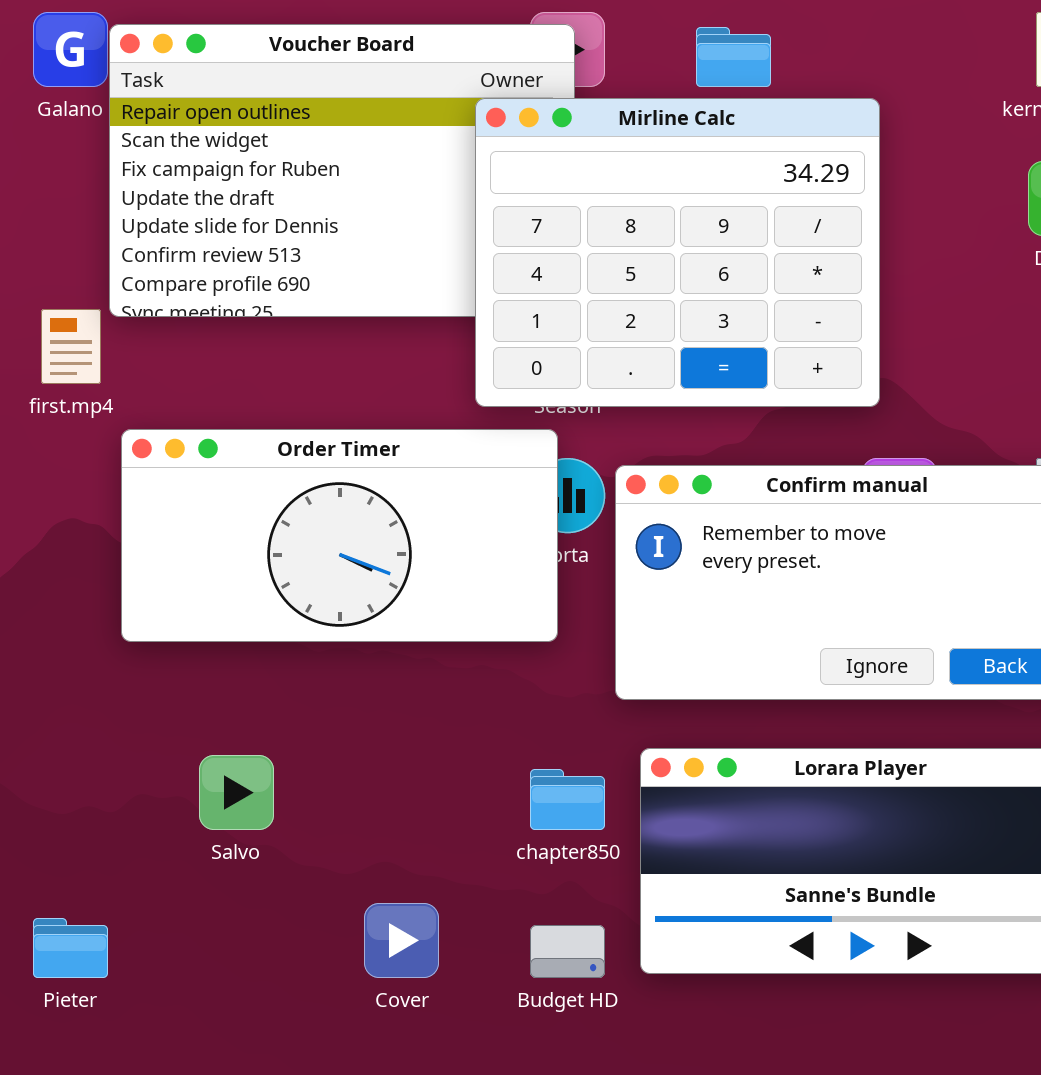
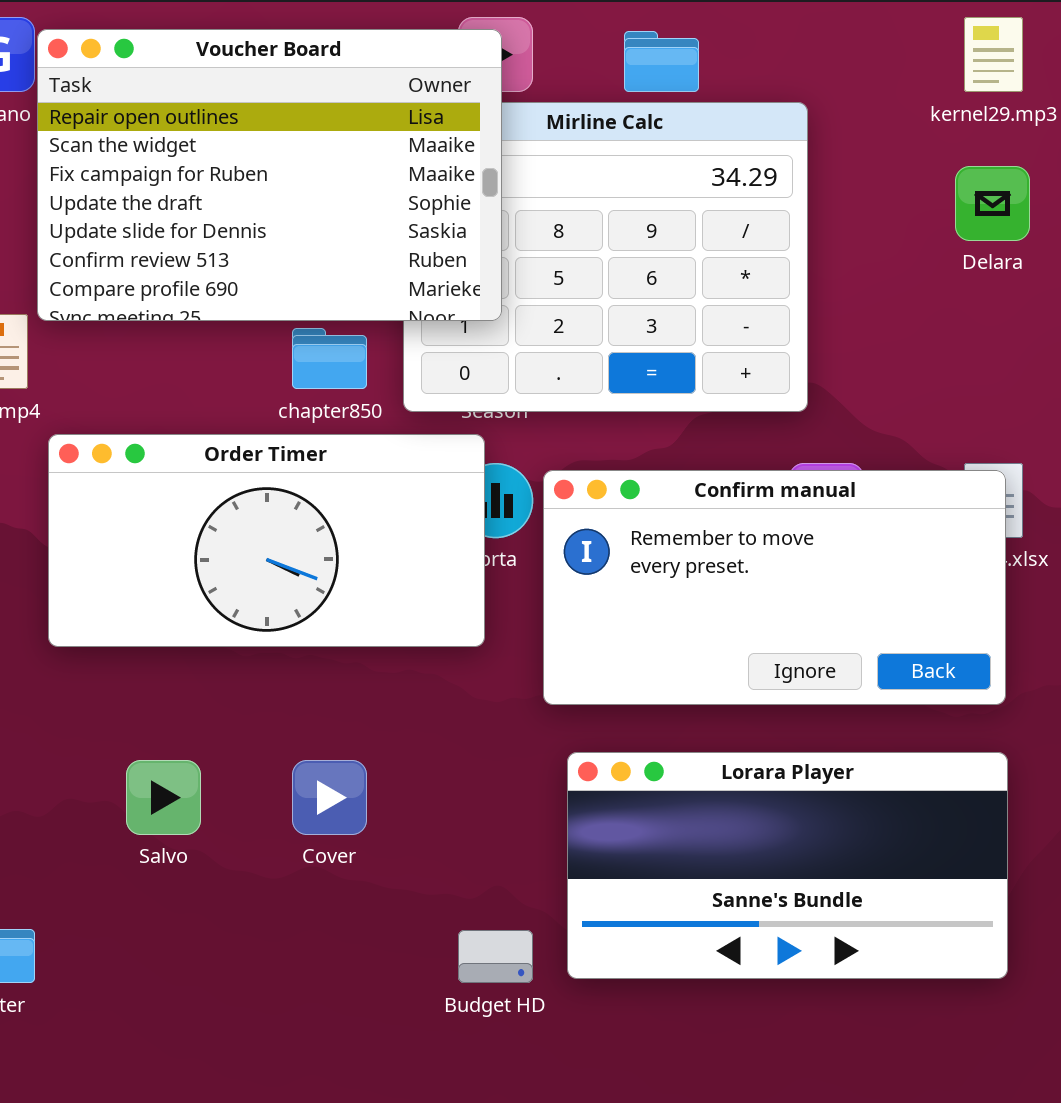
Voucher Board: [109,24,575,317] -> [37,29,502,321], raised
chapter850: [530,769,605,830] -> [292,328,367,389], moved
Cover: [364,903,439,978] -> [292,760,367,835], moved

